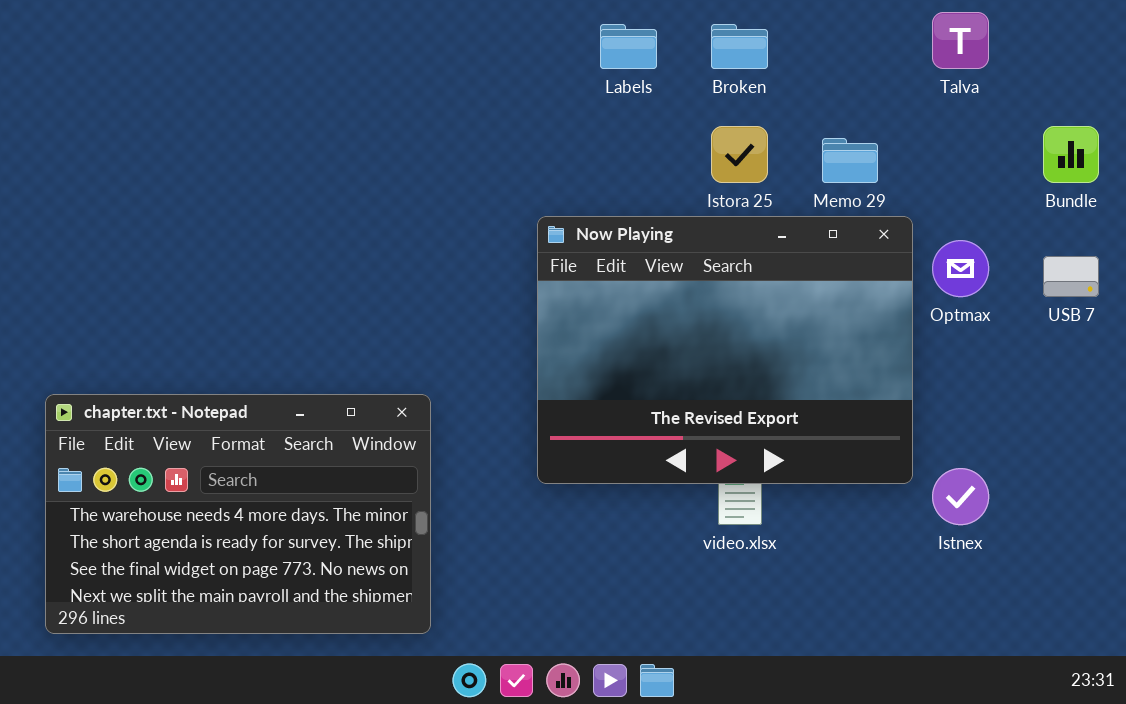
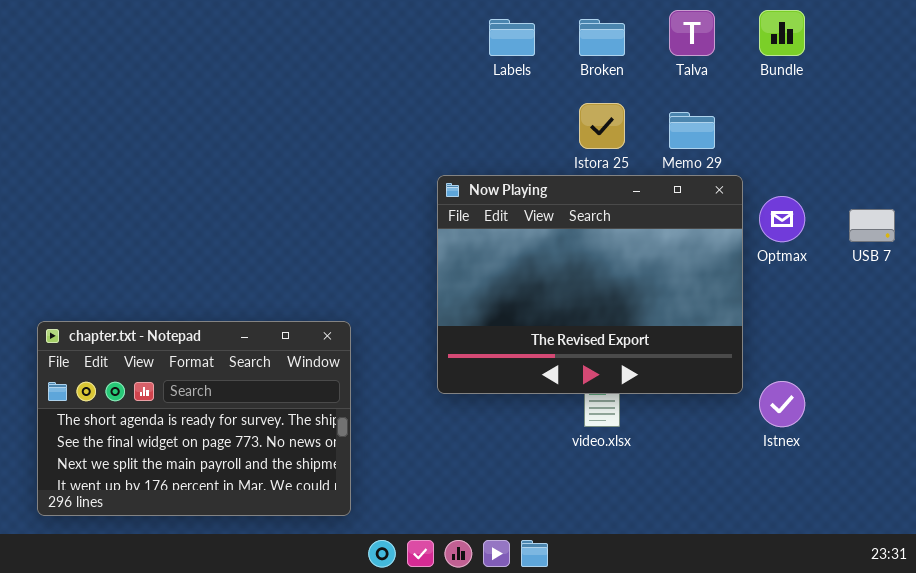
Talva: [932,12,989,69] -> [669,10,715,56], moved
Bundle: [1043,126,1099,183] -> [759,10,805,56], moved
chapter.txt - Notepad: [45,394,431,634] -> [37,321,351,516], scrolled down 1 row

